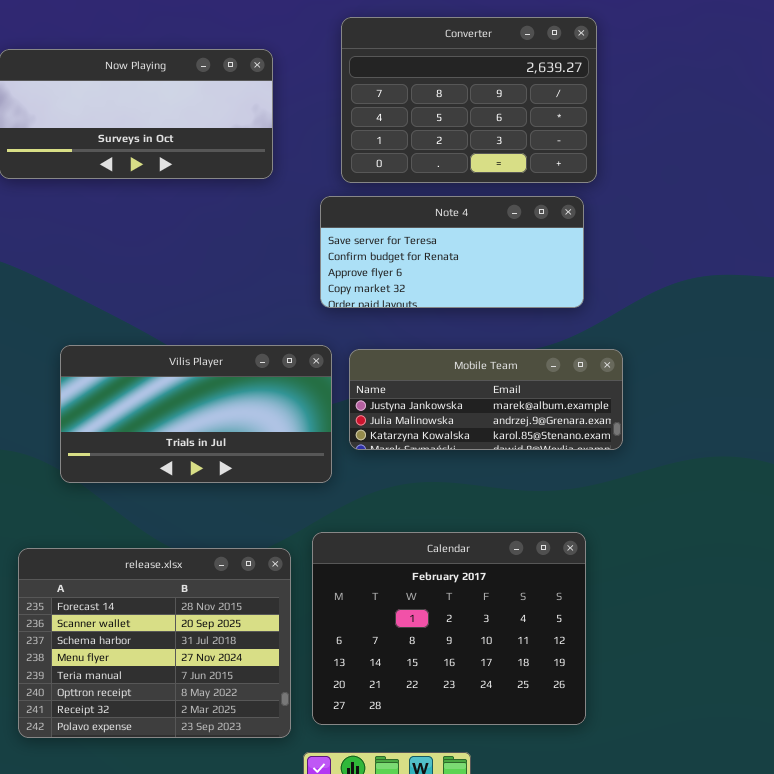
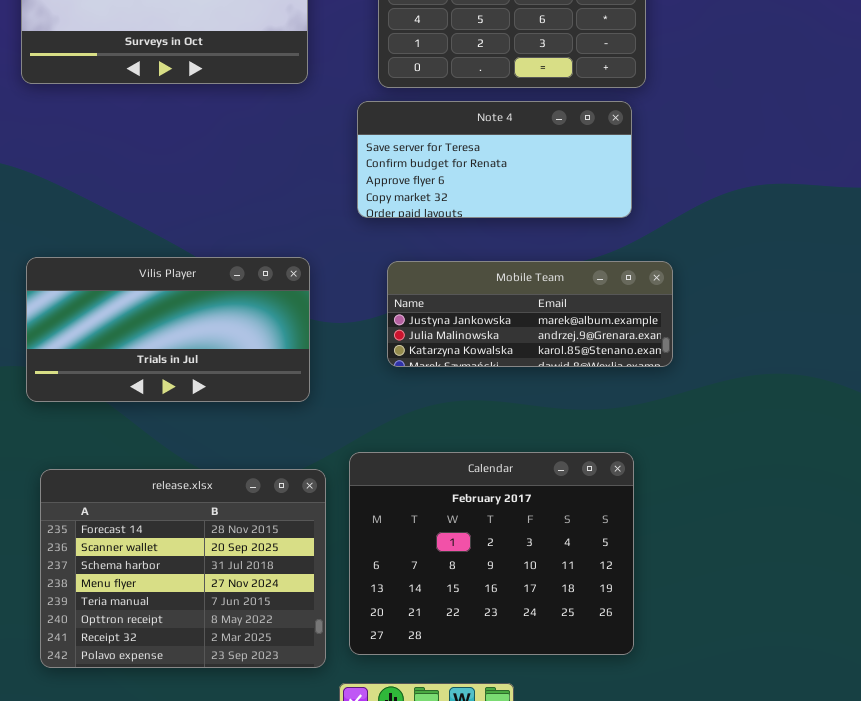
Vilis Player: [60,345,332,483] -> [26,257,310,402], moved

